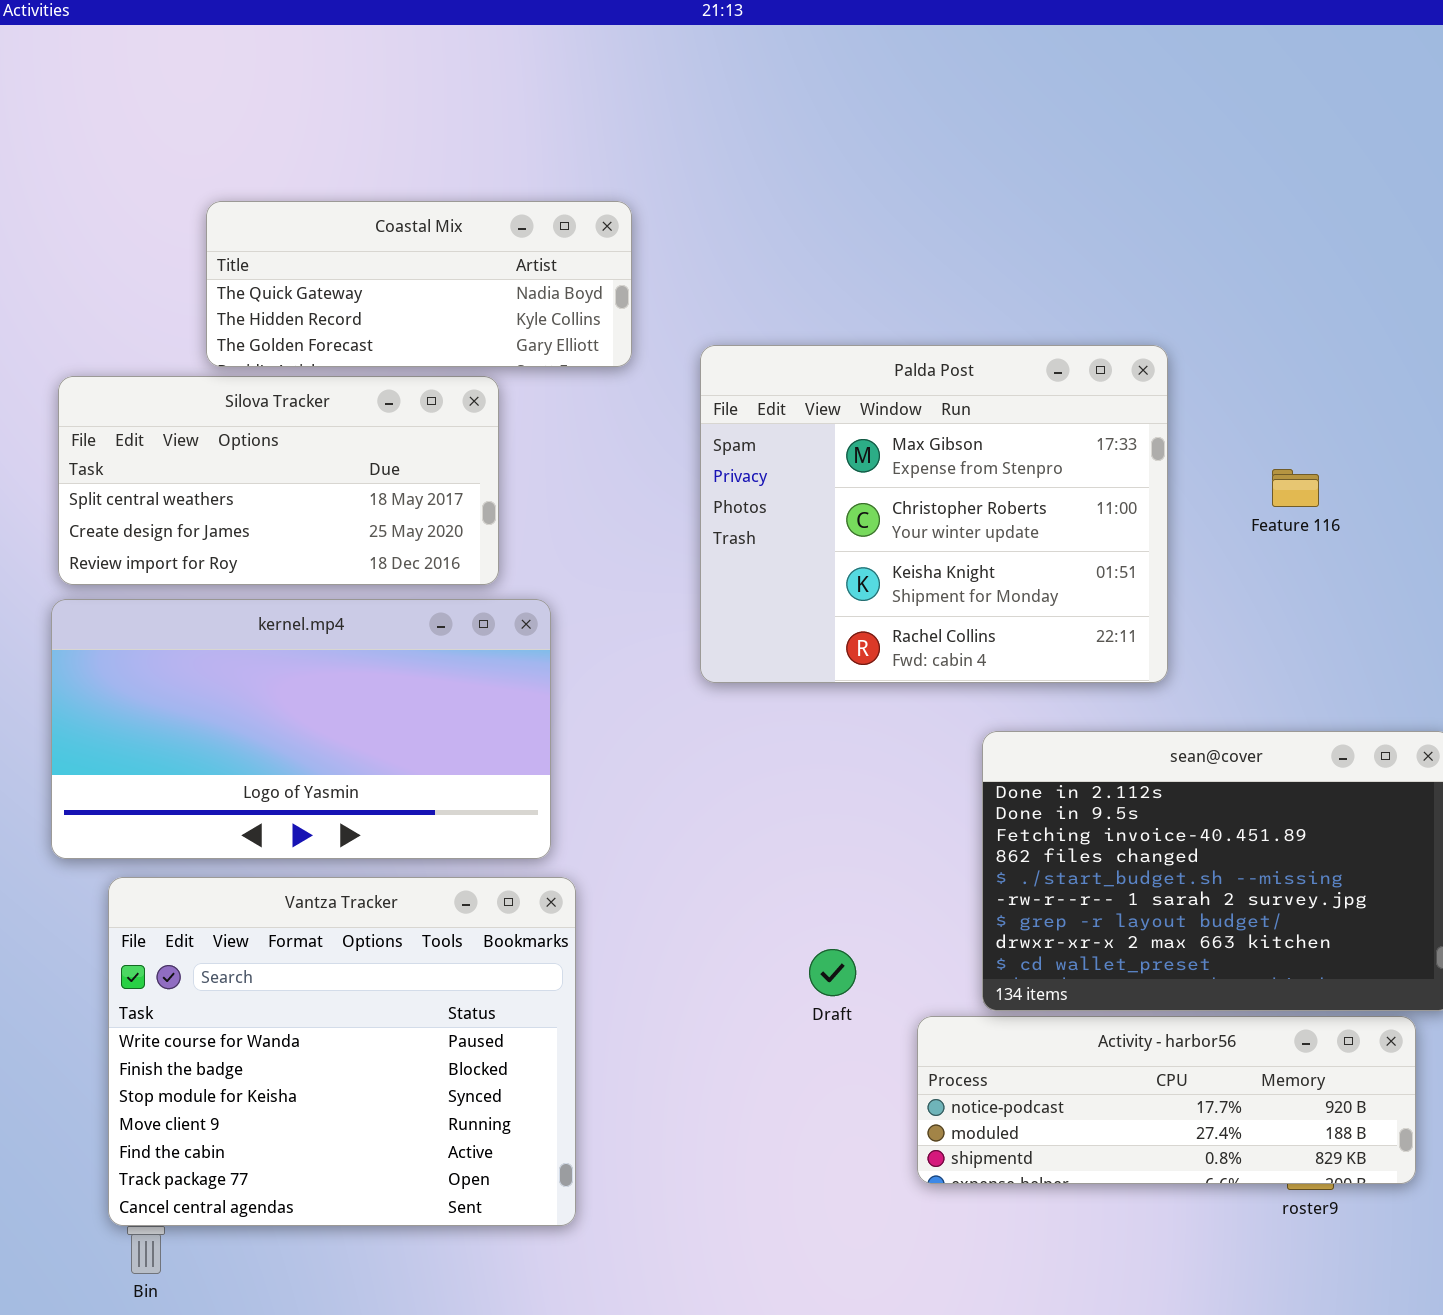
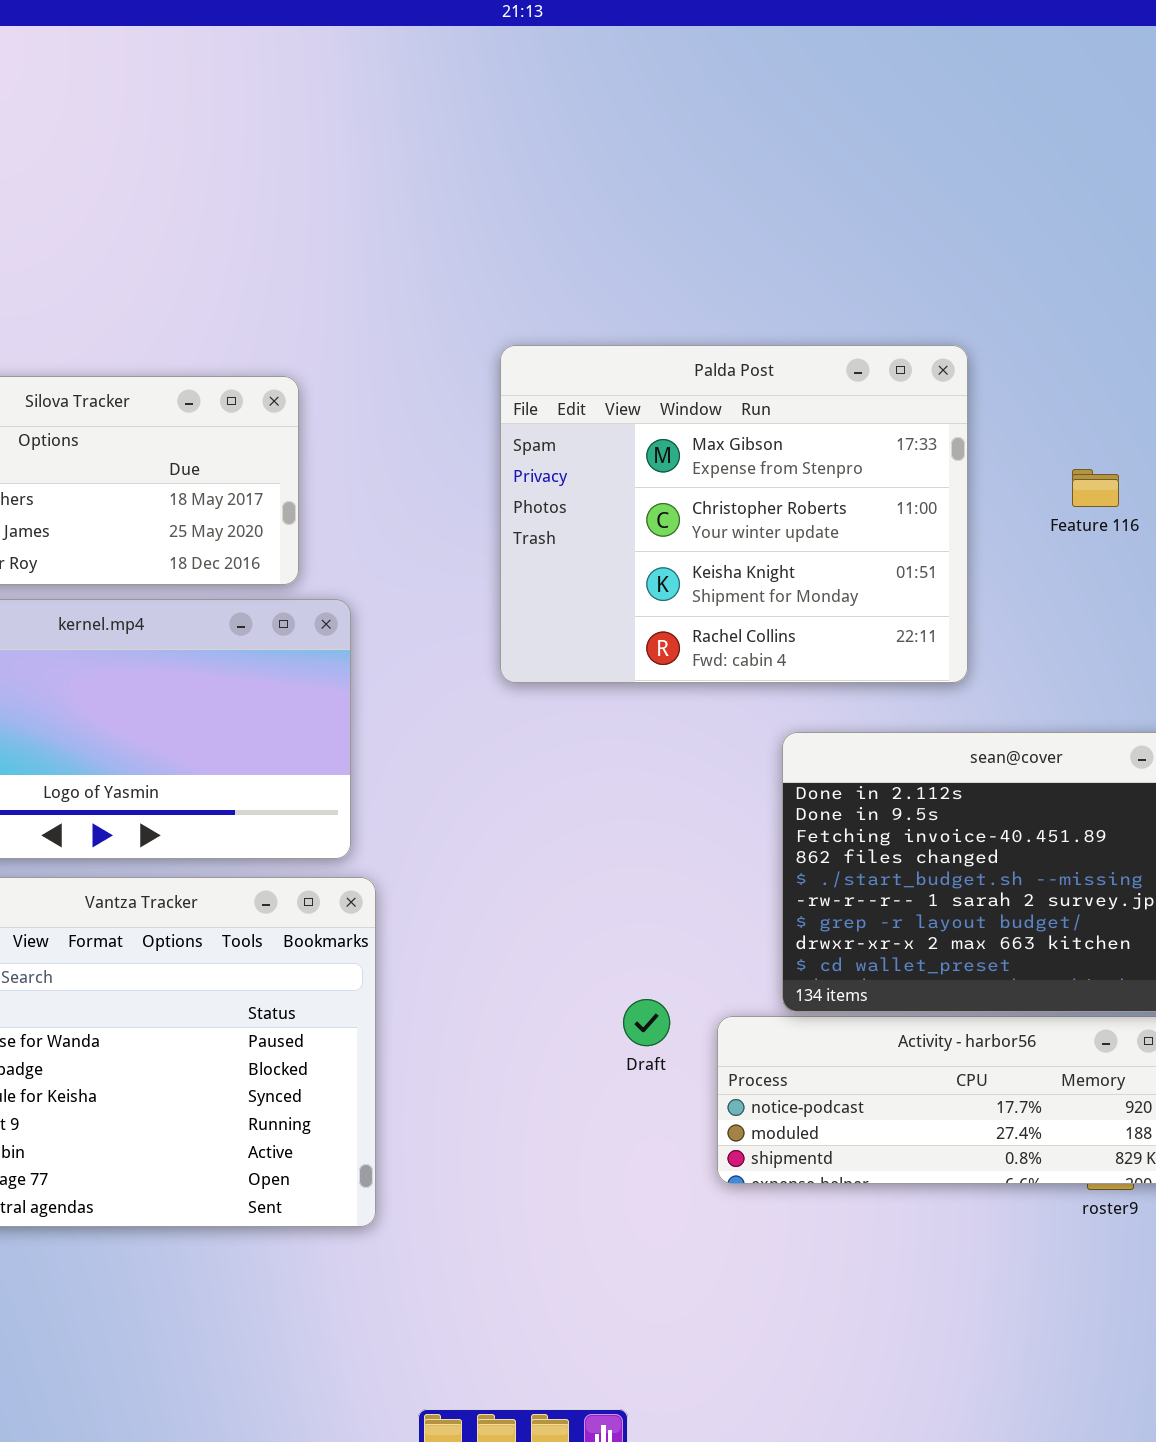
Coastal Mix: [206,201,632,367] -> none, closed
Draft: [809,949,856,996] -> [623,999,670,1046], moved

